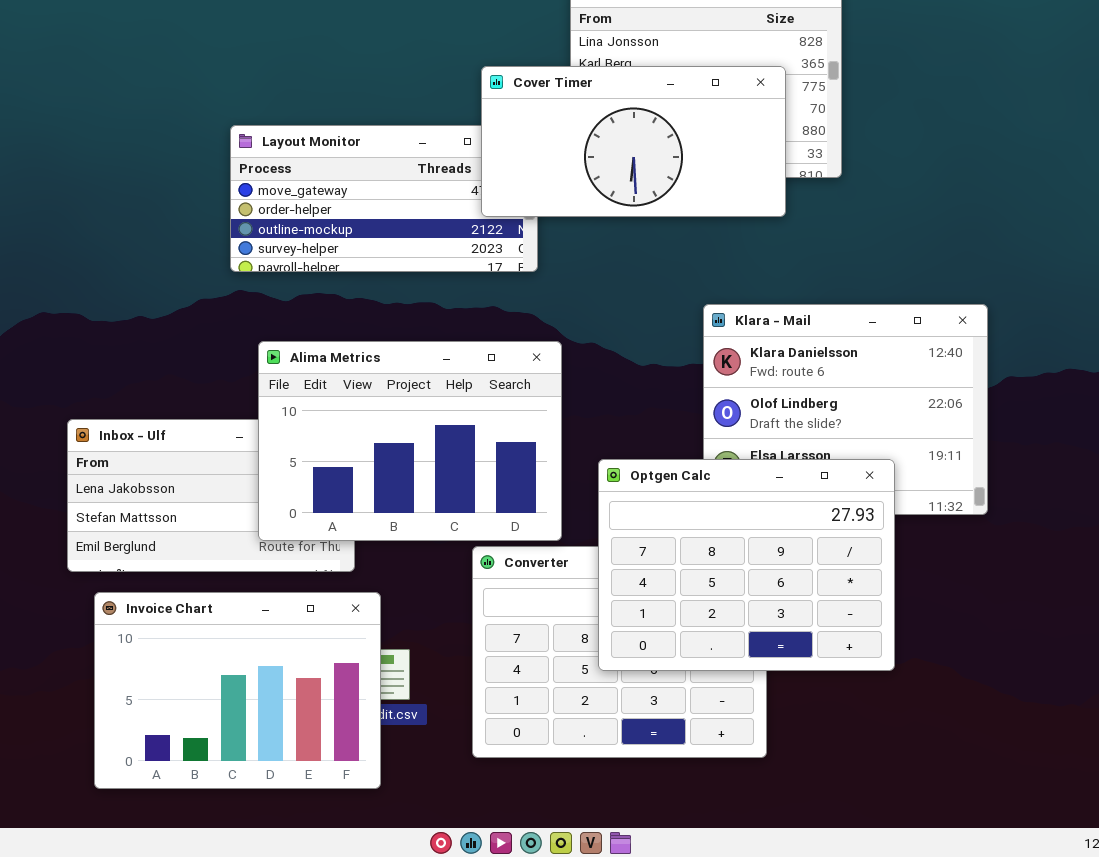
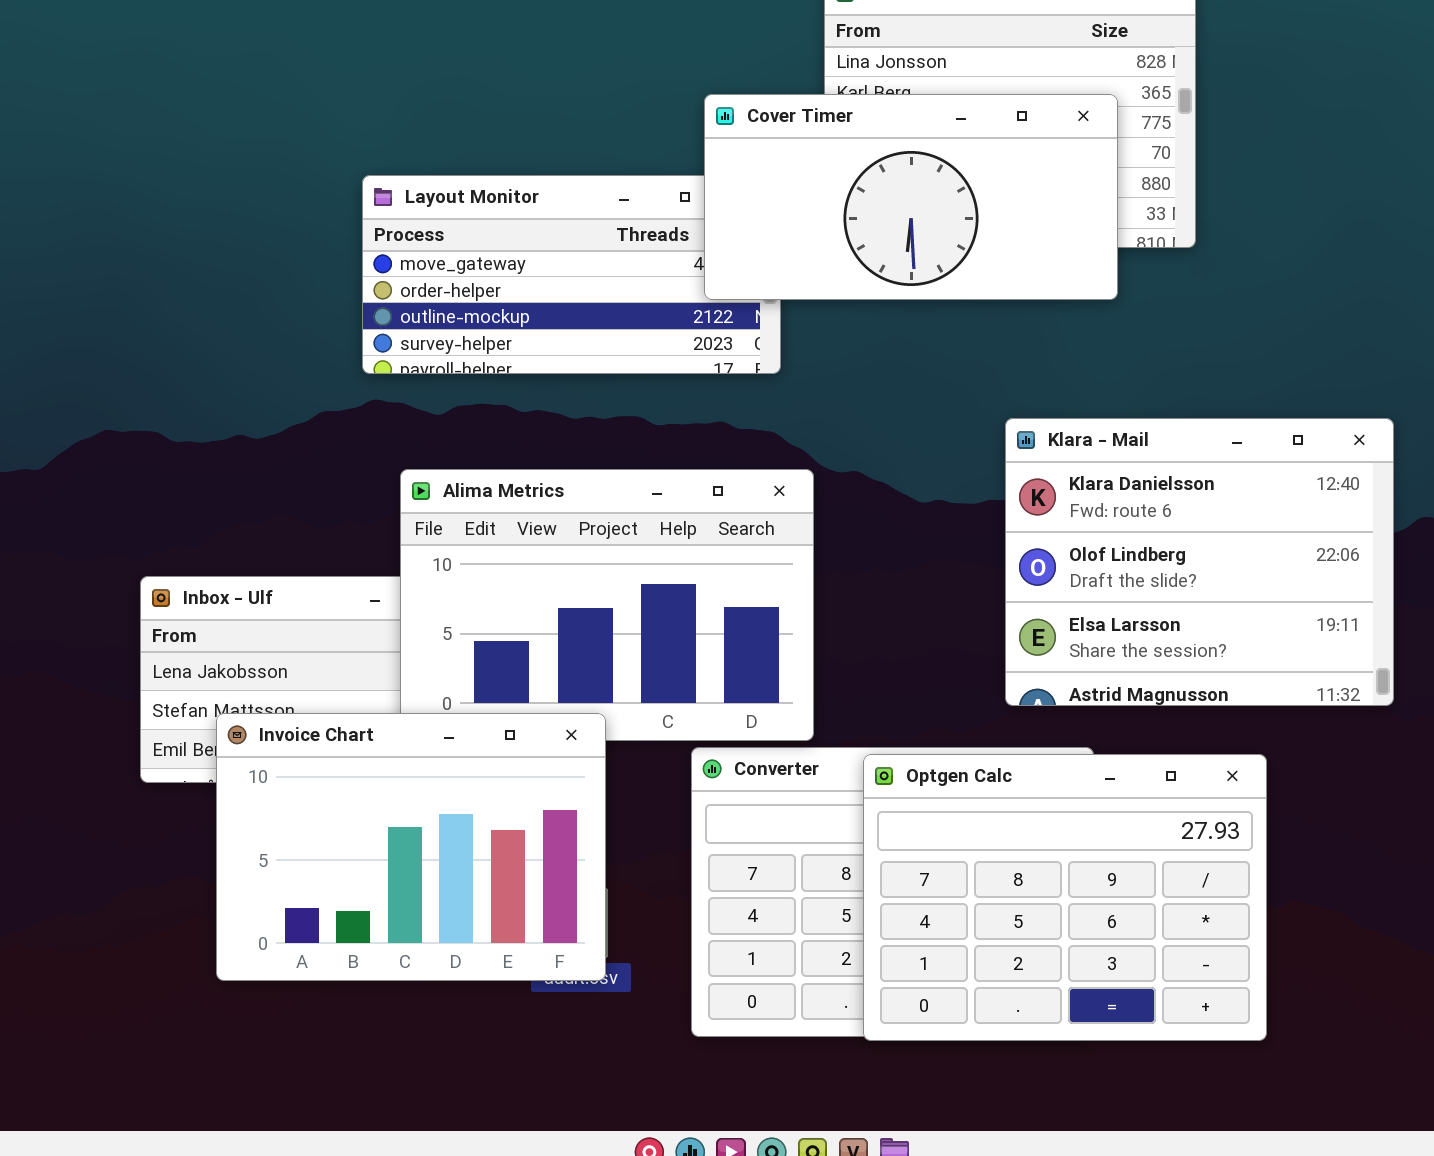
Optgen Calc: [598,459,895,671] -> [863,754,1267,1041], moved
Invoice Chart: [94,592,381,789] -> [216,713,606,981], moved

